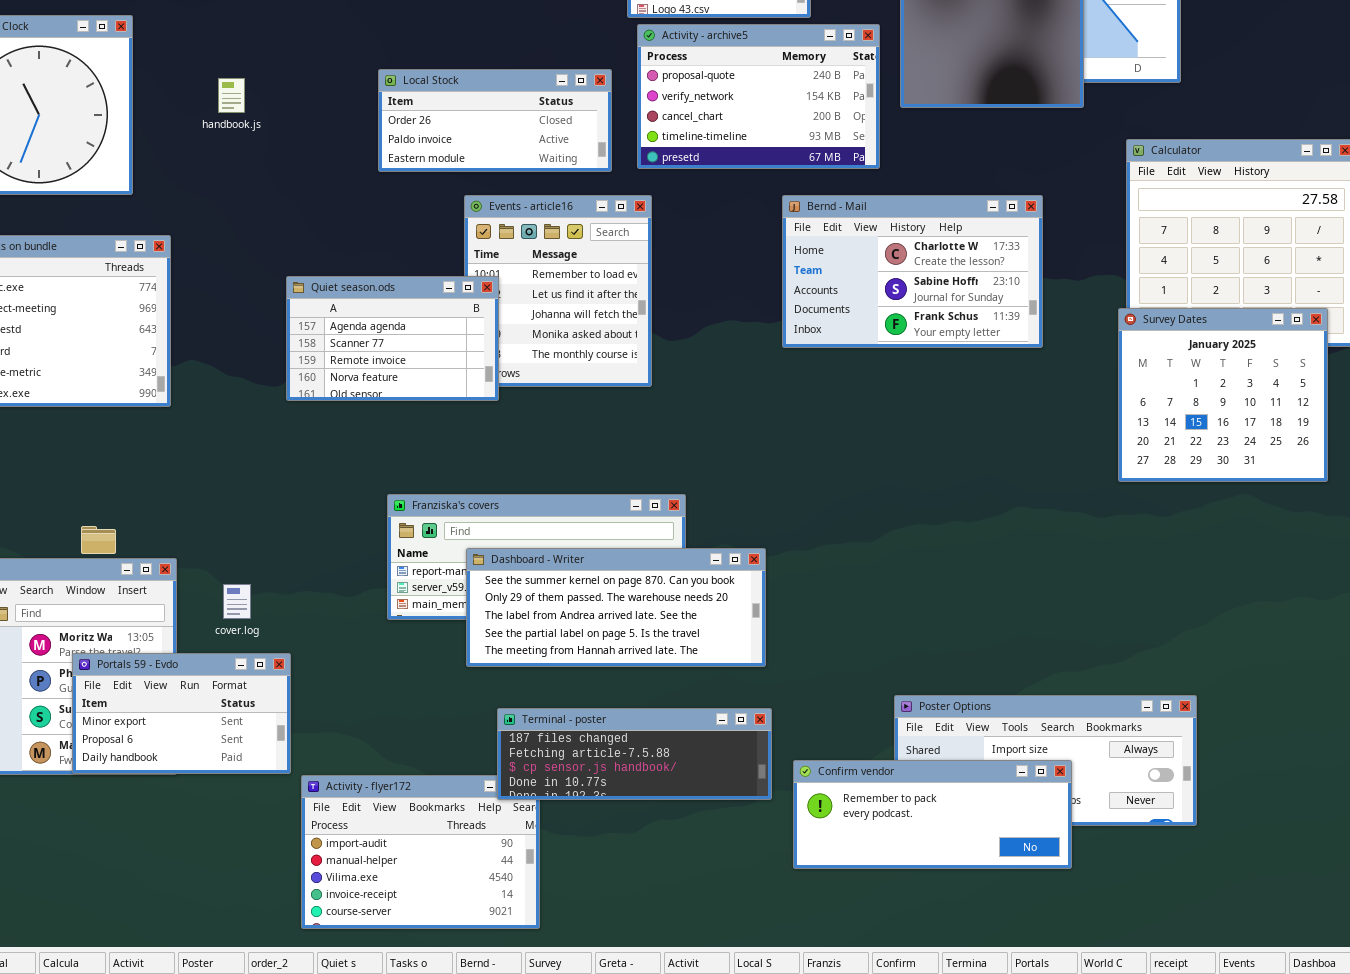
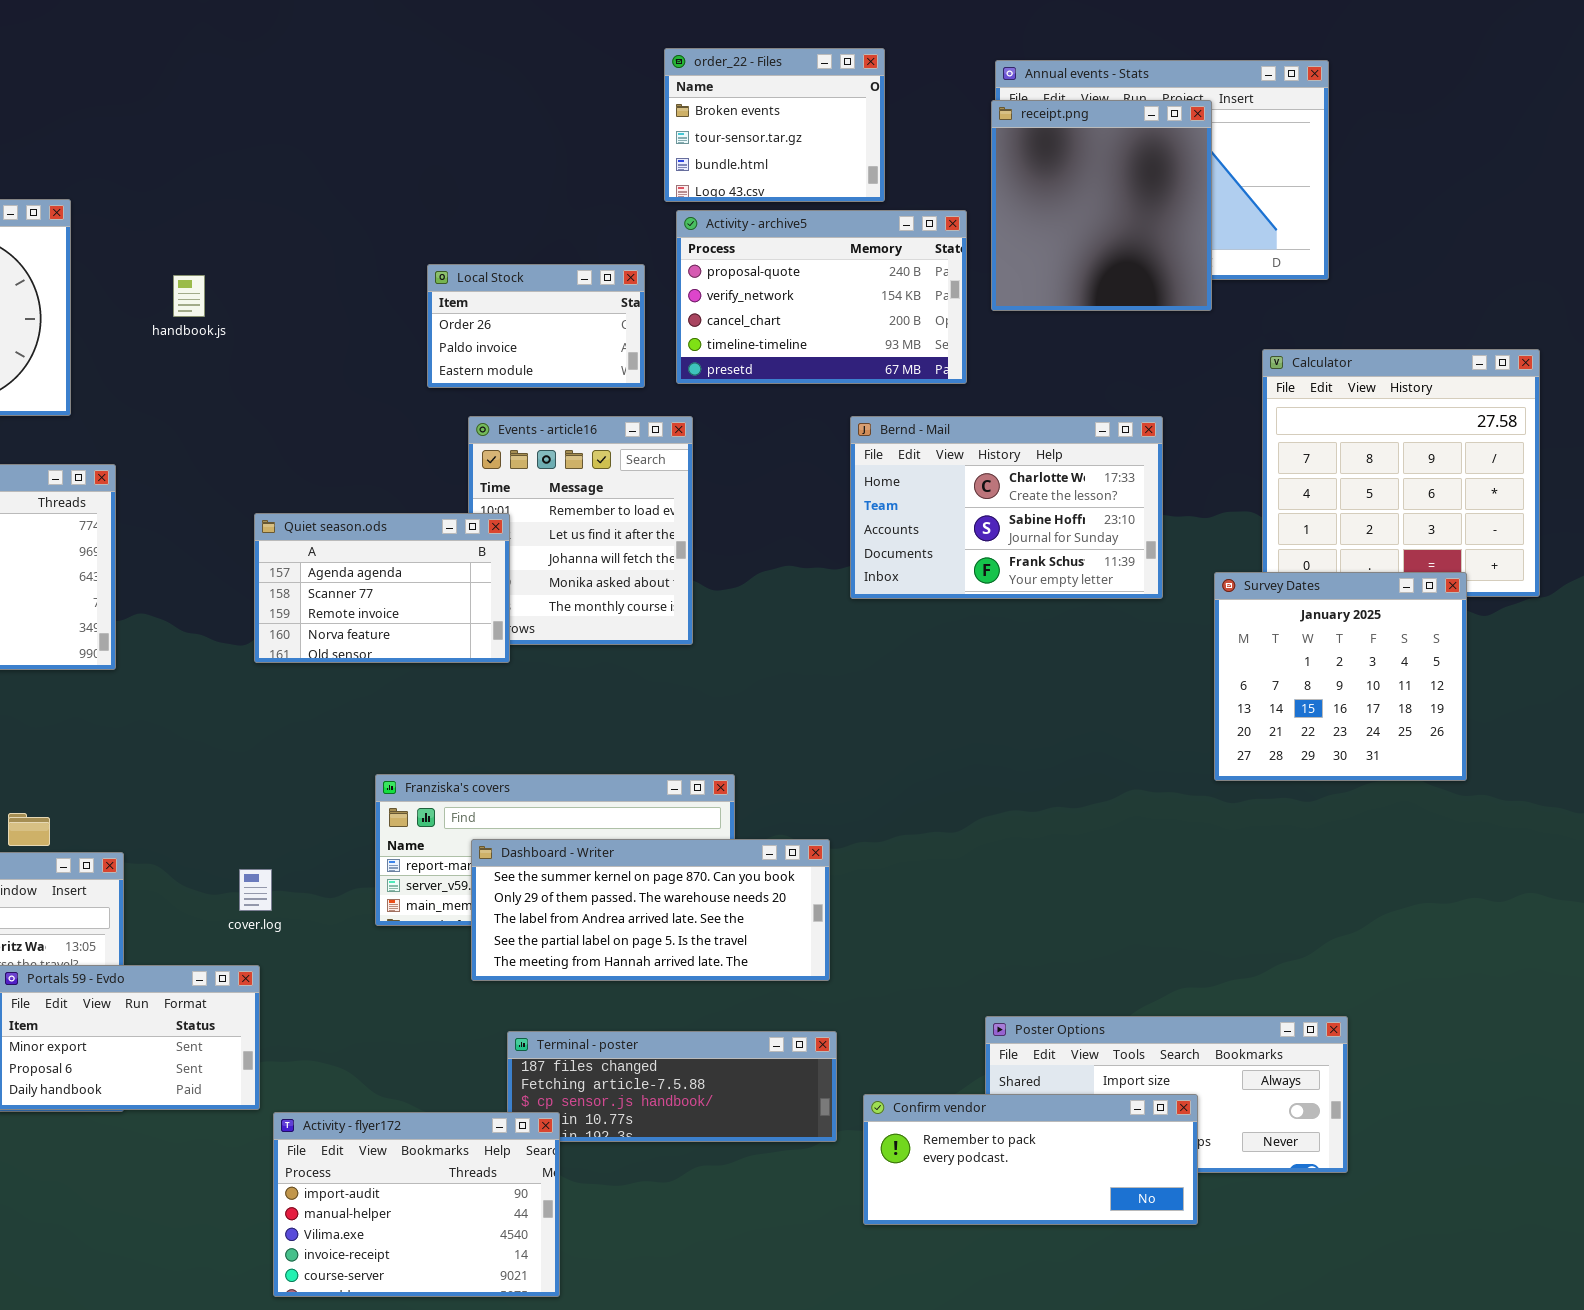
Local Stock: [378,69,612,172] -> [427,264,645,388], resized
Survey Dates: [1118,308,1328,482] -> [1214,572,1467,781], moved
cover.log: [223,584,251,619] -> [239,869,272,911], moved
Activity - flyer172: [301,775,540,929] -> [273,1112,560,1297], raised

